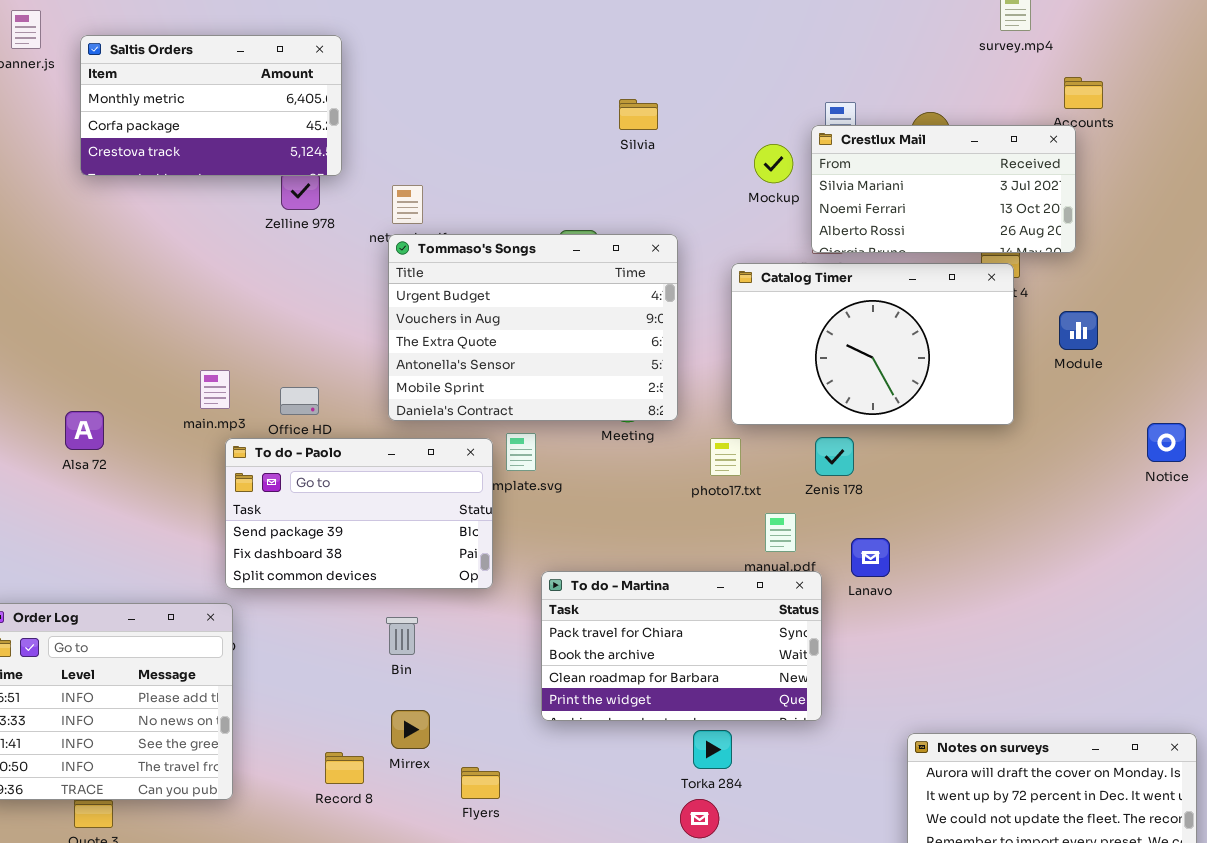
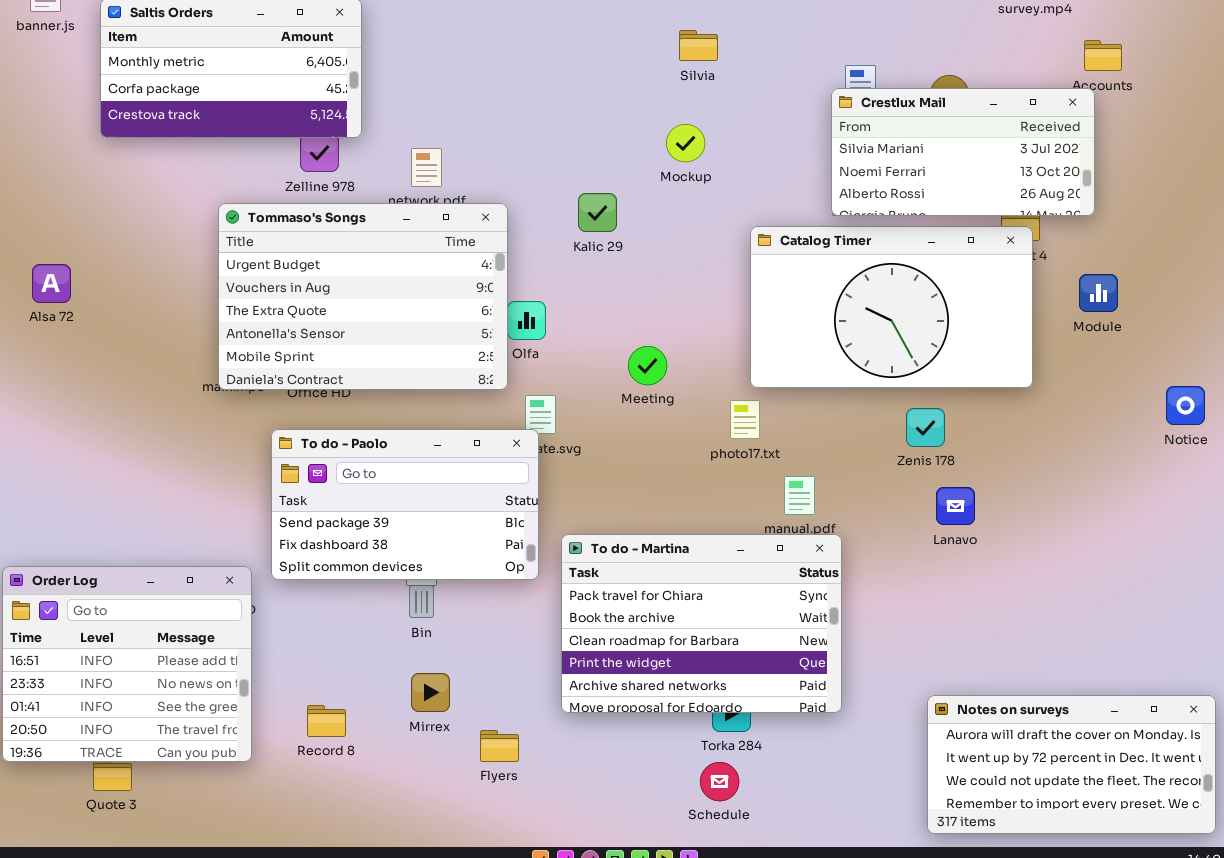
Silvia: [619,99,658,130] -> [679,30,718,61], moved
Mockup: [754,144,793,183] -> [666,124,705,162], moved
Tommaso's Songs: [388,234,678,421] -> [218,203,508,390], moved
Alsa 72: [65,411,104,450] -> [32,264,71,303], moved
Zenis 178: [815,437,854,476] -> [906,408,945,447], moved
To do - Paolo: [225,438,493,589] -> [271,429,539,580], moved
Lanavo: [851,538,890,577] -> [936,487,975,525], moved
To do - Martina: [541,571,822,721] -> [561,534,842,713], resized
Record 8: [325,752,364,784] -> [307,705,346,737], moved

